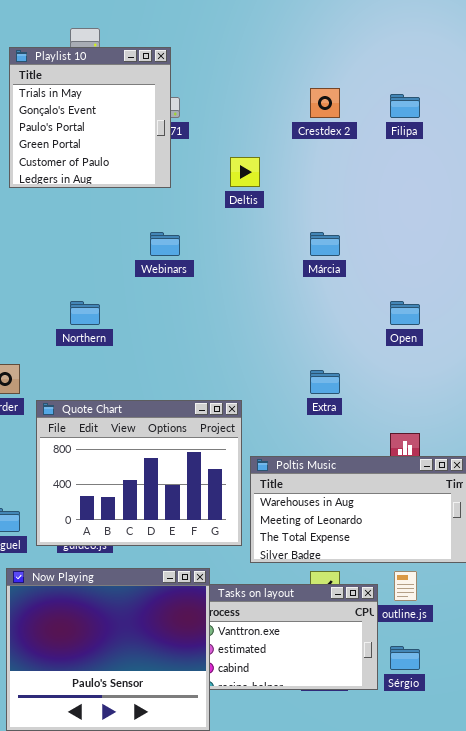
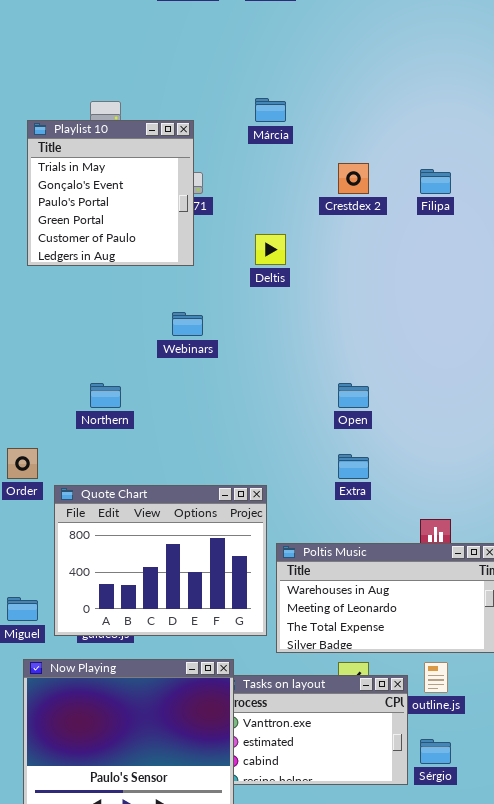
Márcia: [310,232,340,256] -> [255,98,286,122], moved
Open: [390,301,420,325] -> [338,383,369,408], moved

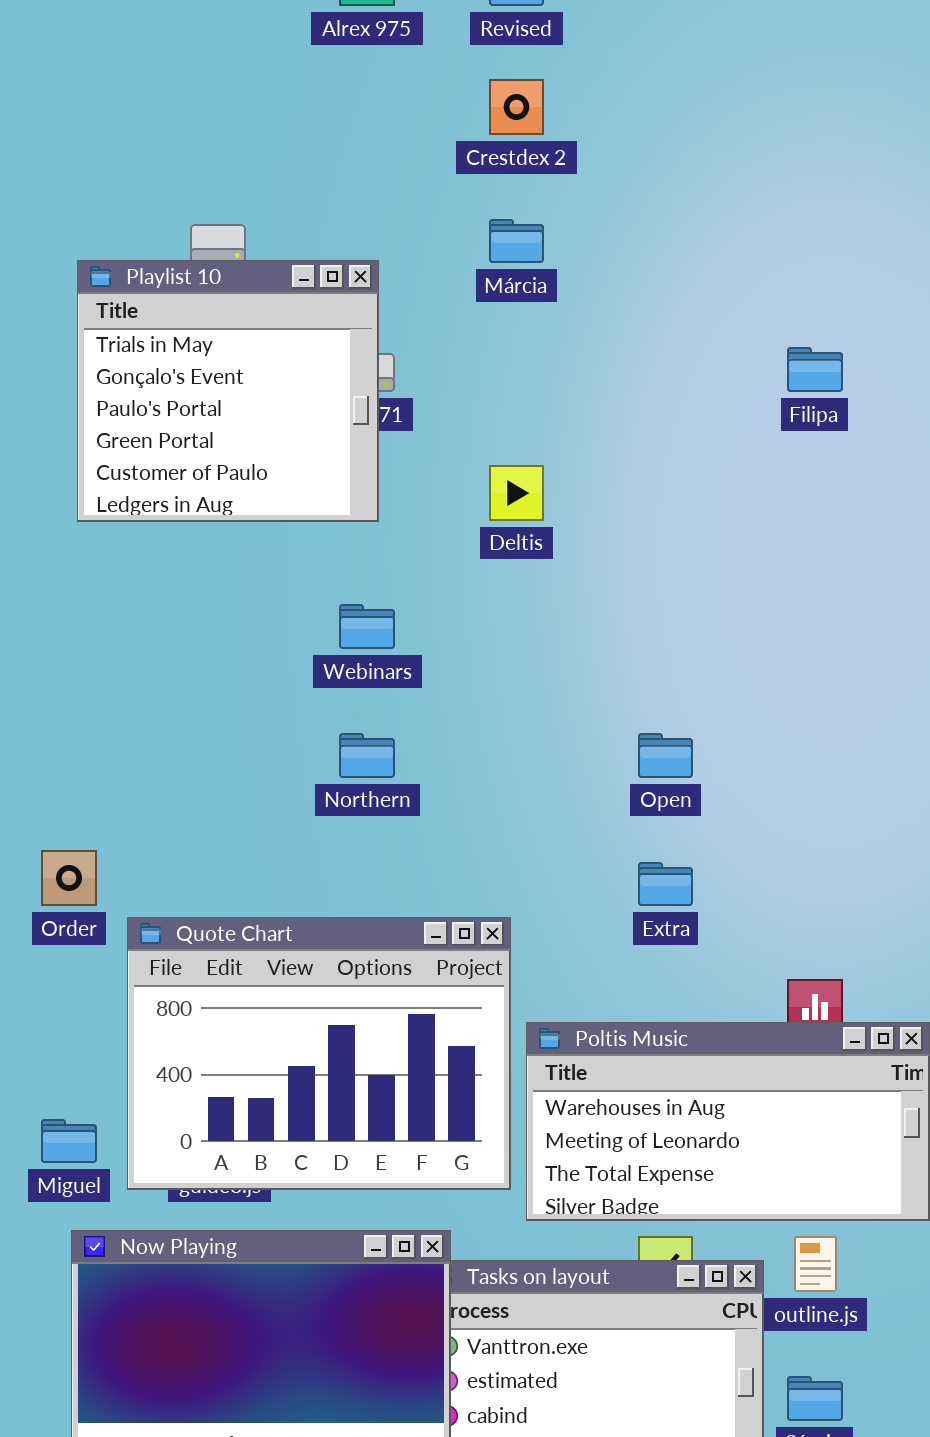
Crestdex 2: [338,163,369,194] -> [489,79,544,135], moved
Northern: [90,383,121,408] -> [339,733,395,778], moved

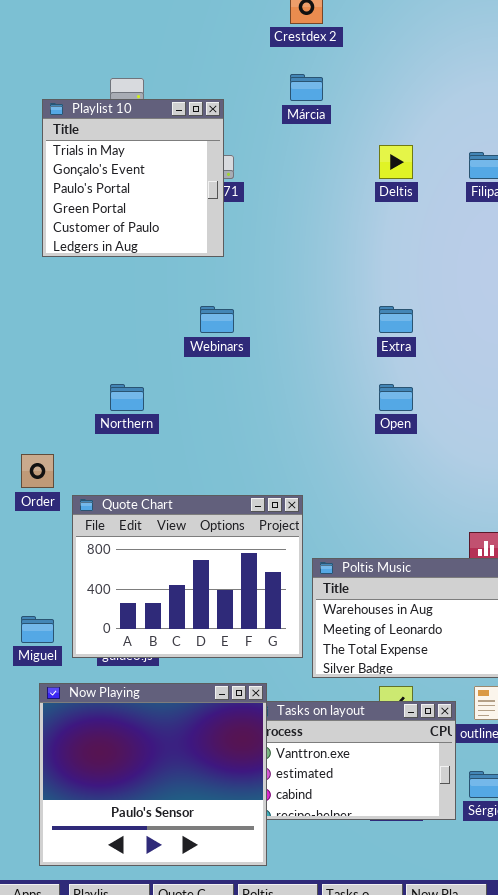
Deltis: [489,465,544,521] -> [379,145,413,179], moved
Northern: [339,733,395,778] -> [110,384,144,411], moved
Extra: [638,862,693,906] -> [379,306,413,333], moved

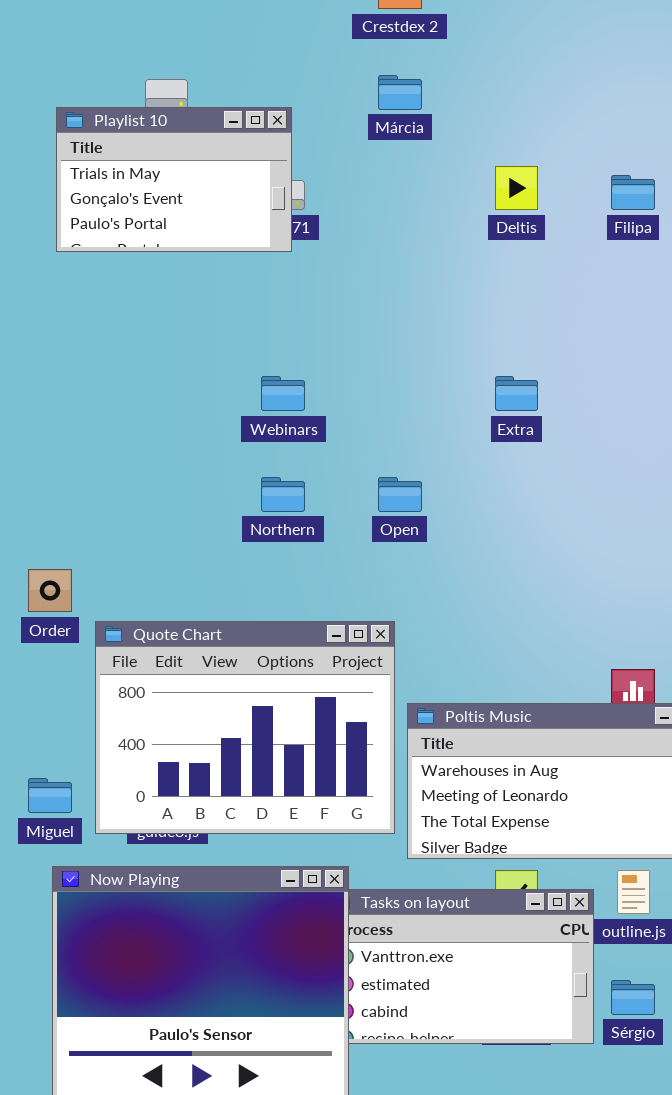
Playlist 10: [42,99,224,257] -> [56,107,292,252], resized
Northern: [110,384,144,411] -> [261,477,305,512], moved
Open: [379,384,413,411] -> [378,477,422,512], moved

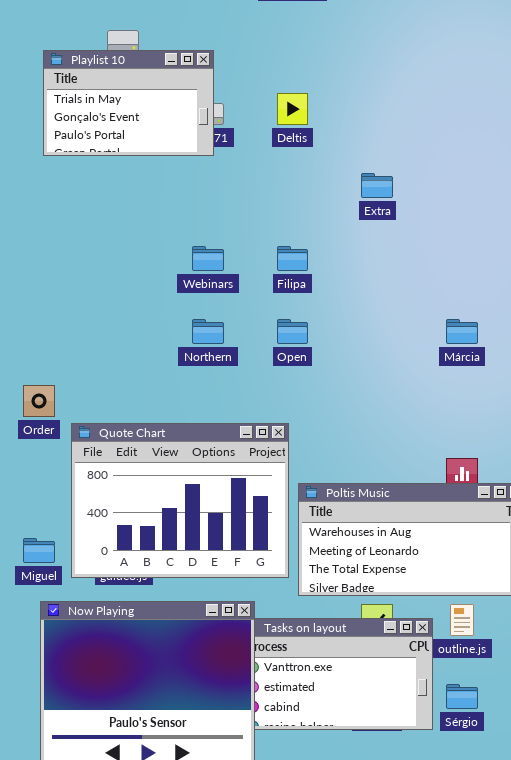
Márcia: [378,75,422,110] -> [446,319,478,344], moved
Deltis: [495,166,538,210] -> [277,93,308,125], moved
Filipa: [611,175,655,210] -> [277,246,308,271], moved
Extra: [495,376,538,411] -> [361,173,393,198], moved

